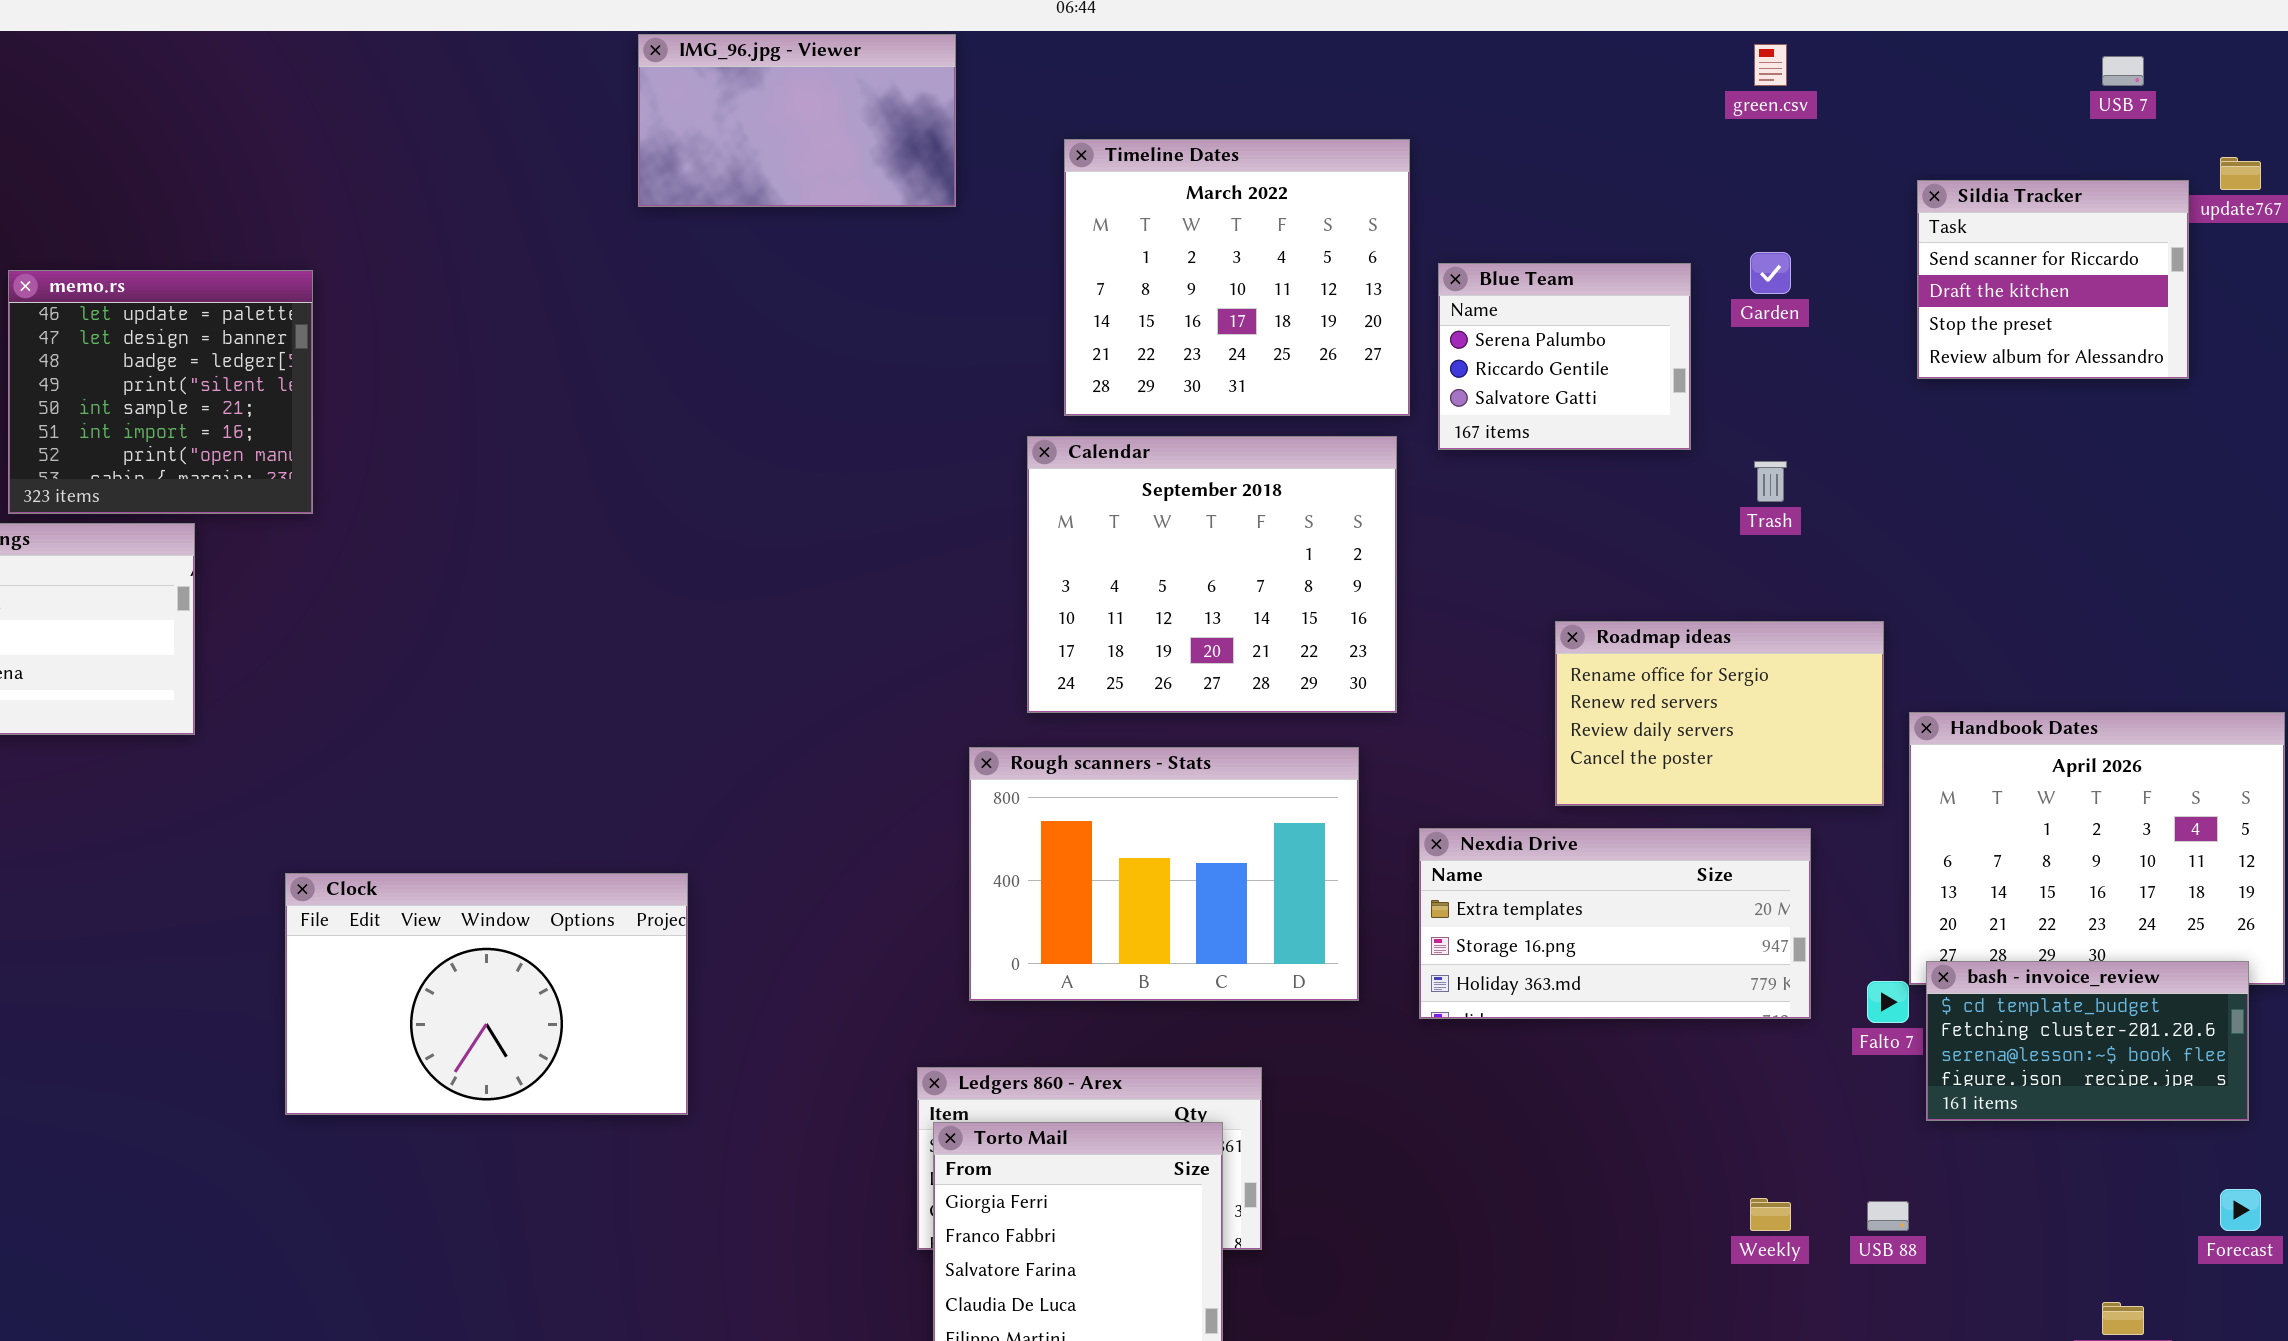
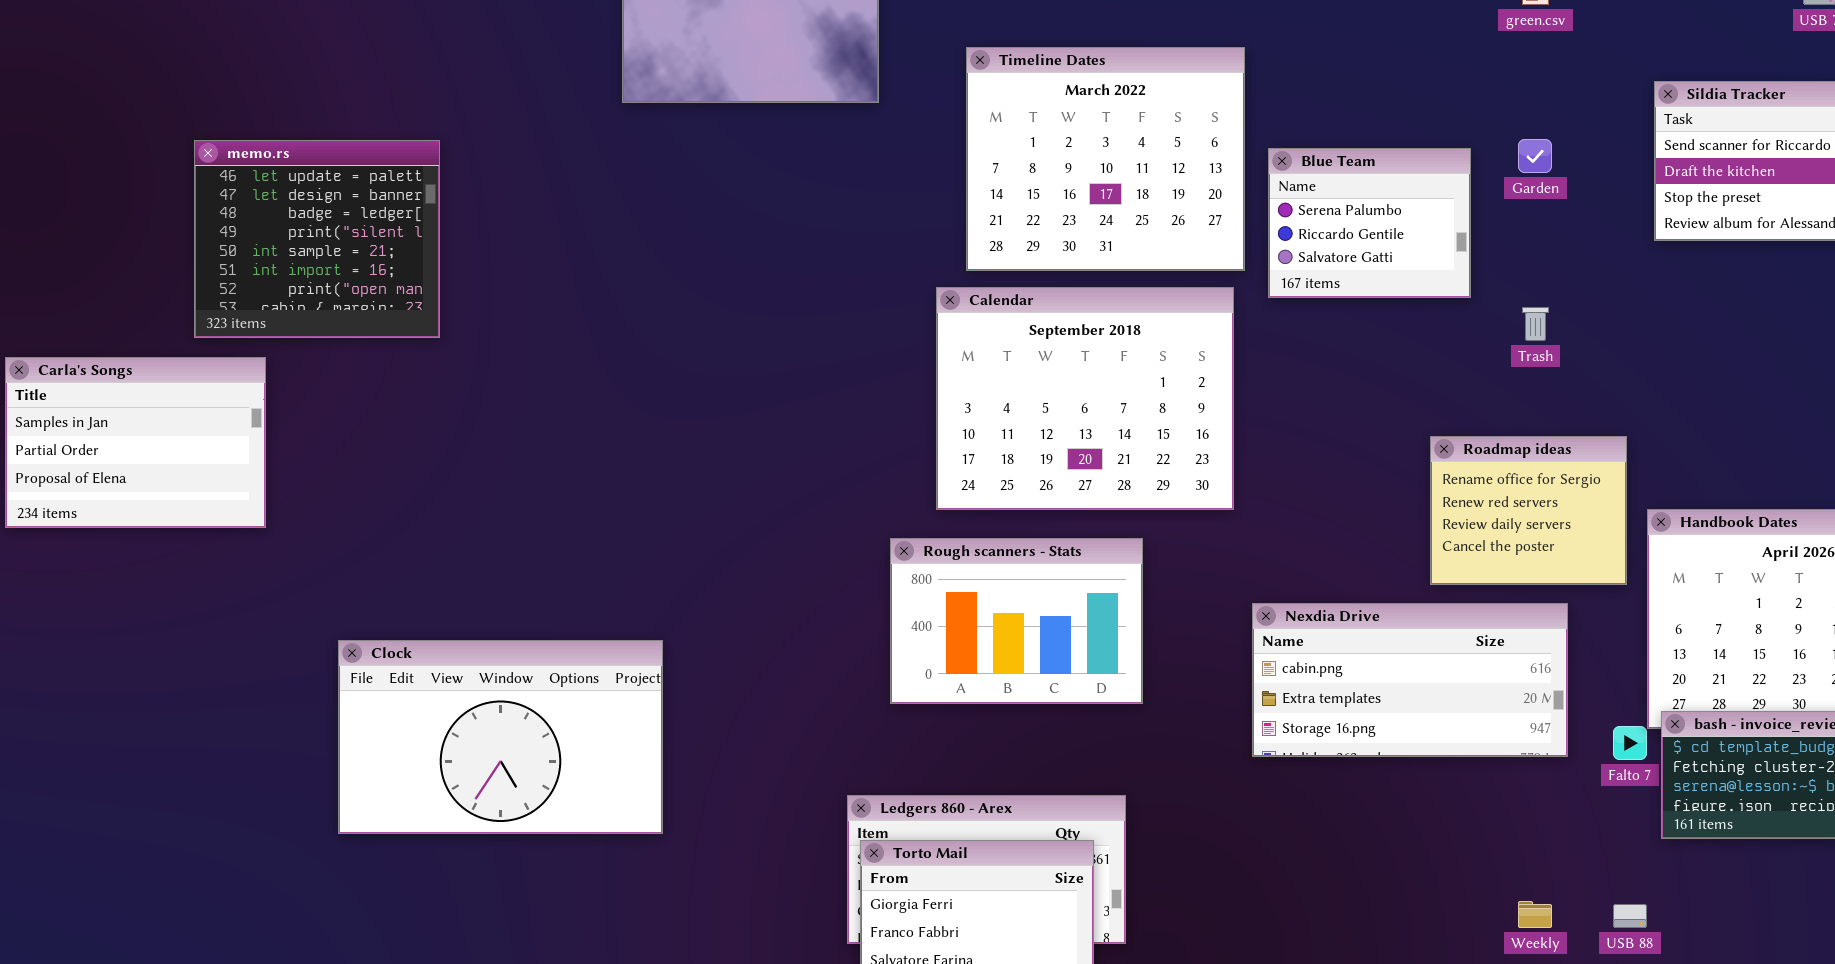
memo.rs: [8,270,313,514] -> [194,140,440,338], moved
Roadmap ideas: [1555,621,1884,806] -> [1430,436,1627,585], resized
Rough scanners - Stats: [969,747,1359,1001] -> [890,538,1143,704], resized
Nexdia Drive: [1419,828,1811,1019] -> [1252,603,1568,757], scrolled up 1 row

